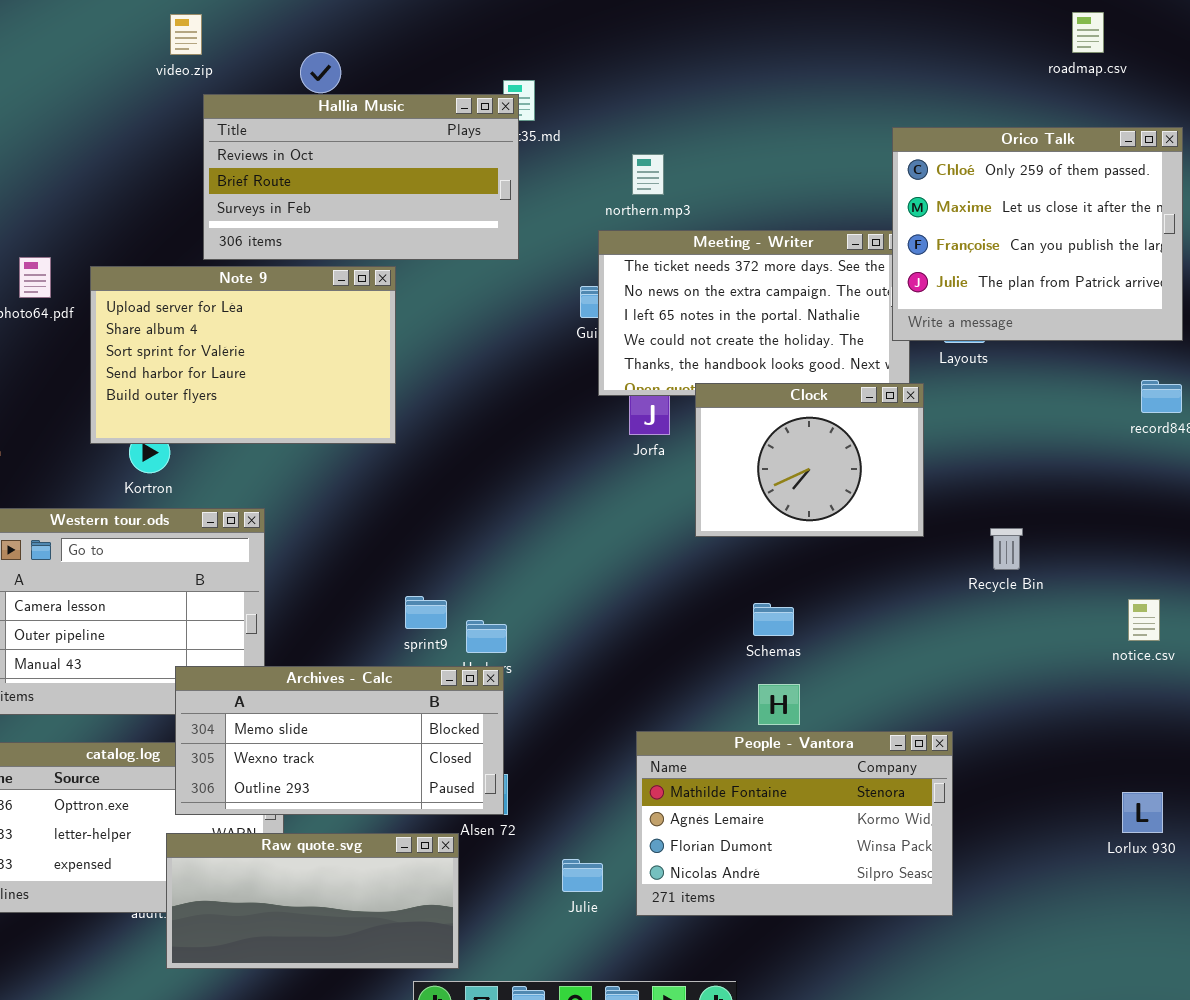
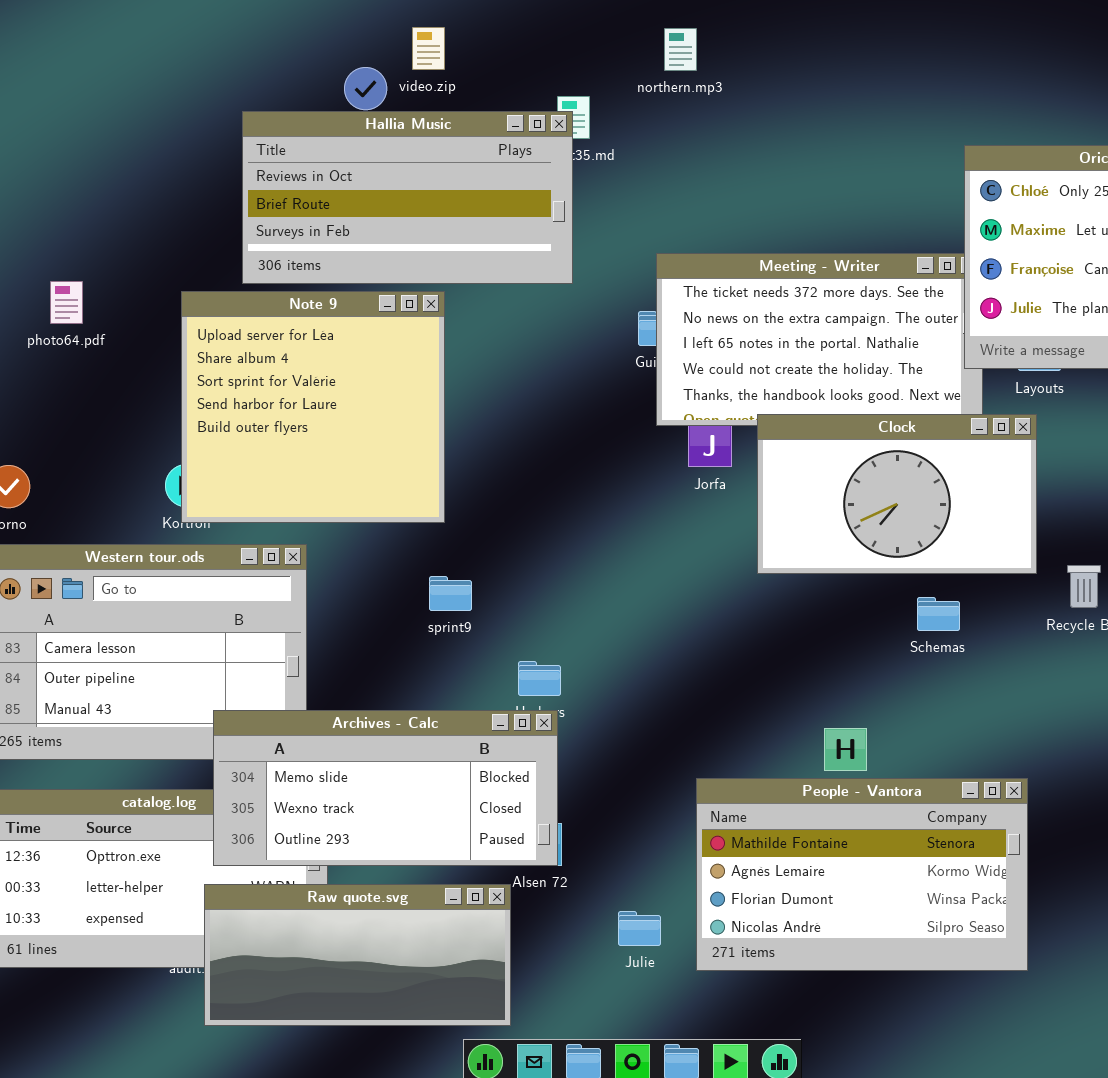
video.zip: [170,14,202,55] -> [412,27,445,70], moved
northern.mp3: [632,154,664,195] -> [664,28,697,71], moved
Note 9: [90,266,396,444] -> [181,291,445,523], resized
Clock: [695,383,924,537] -> [757,414,1037,574], resized
sprint9: [405,596,447,629] -> [429,576,472,611], moved
Schemas: [753,603,794,636] -> [917,597,960,631], moved

